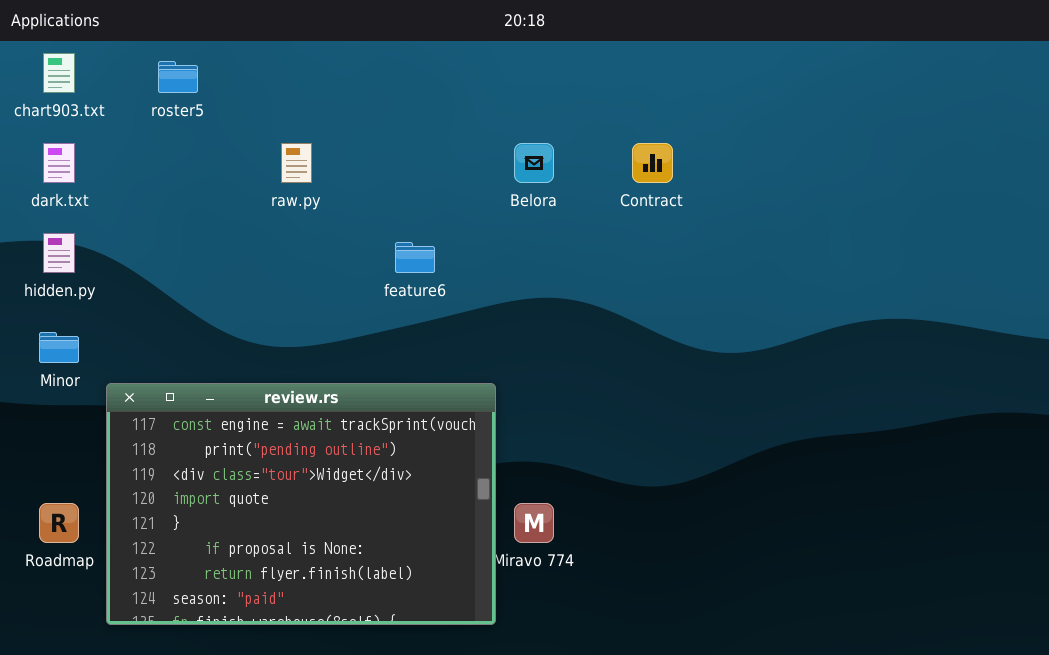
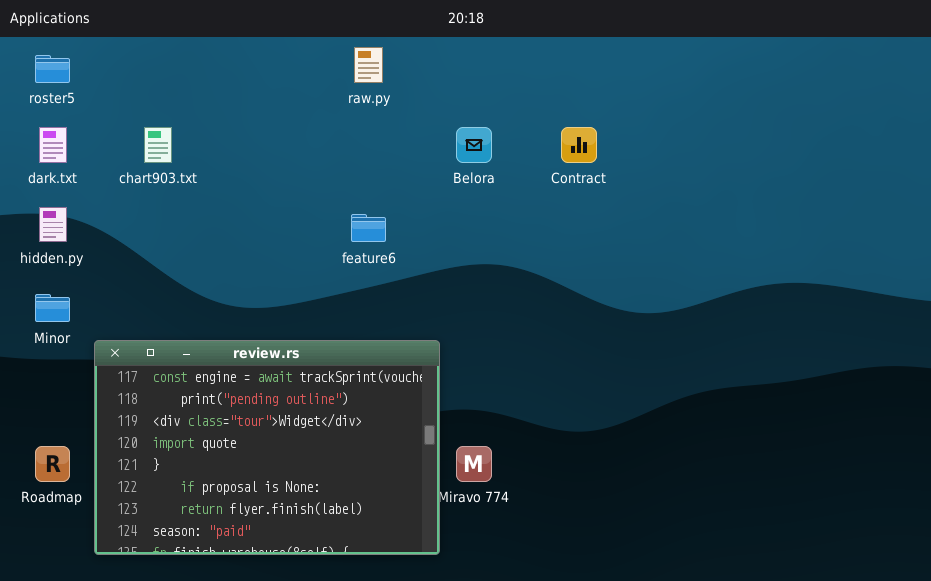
chart903.txt: [43,53,75,93] -> [144,127,172,163], moved
roster5: [158,61,198,93] -> [35,55,70,83], moved
raw.py: [281,143,312,183] -> [354,47,383,83], moved

